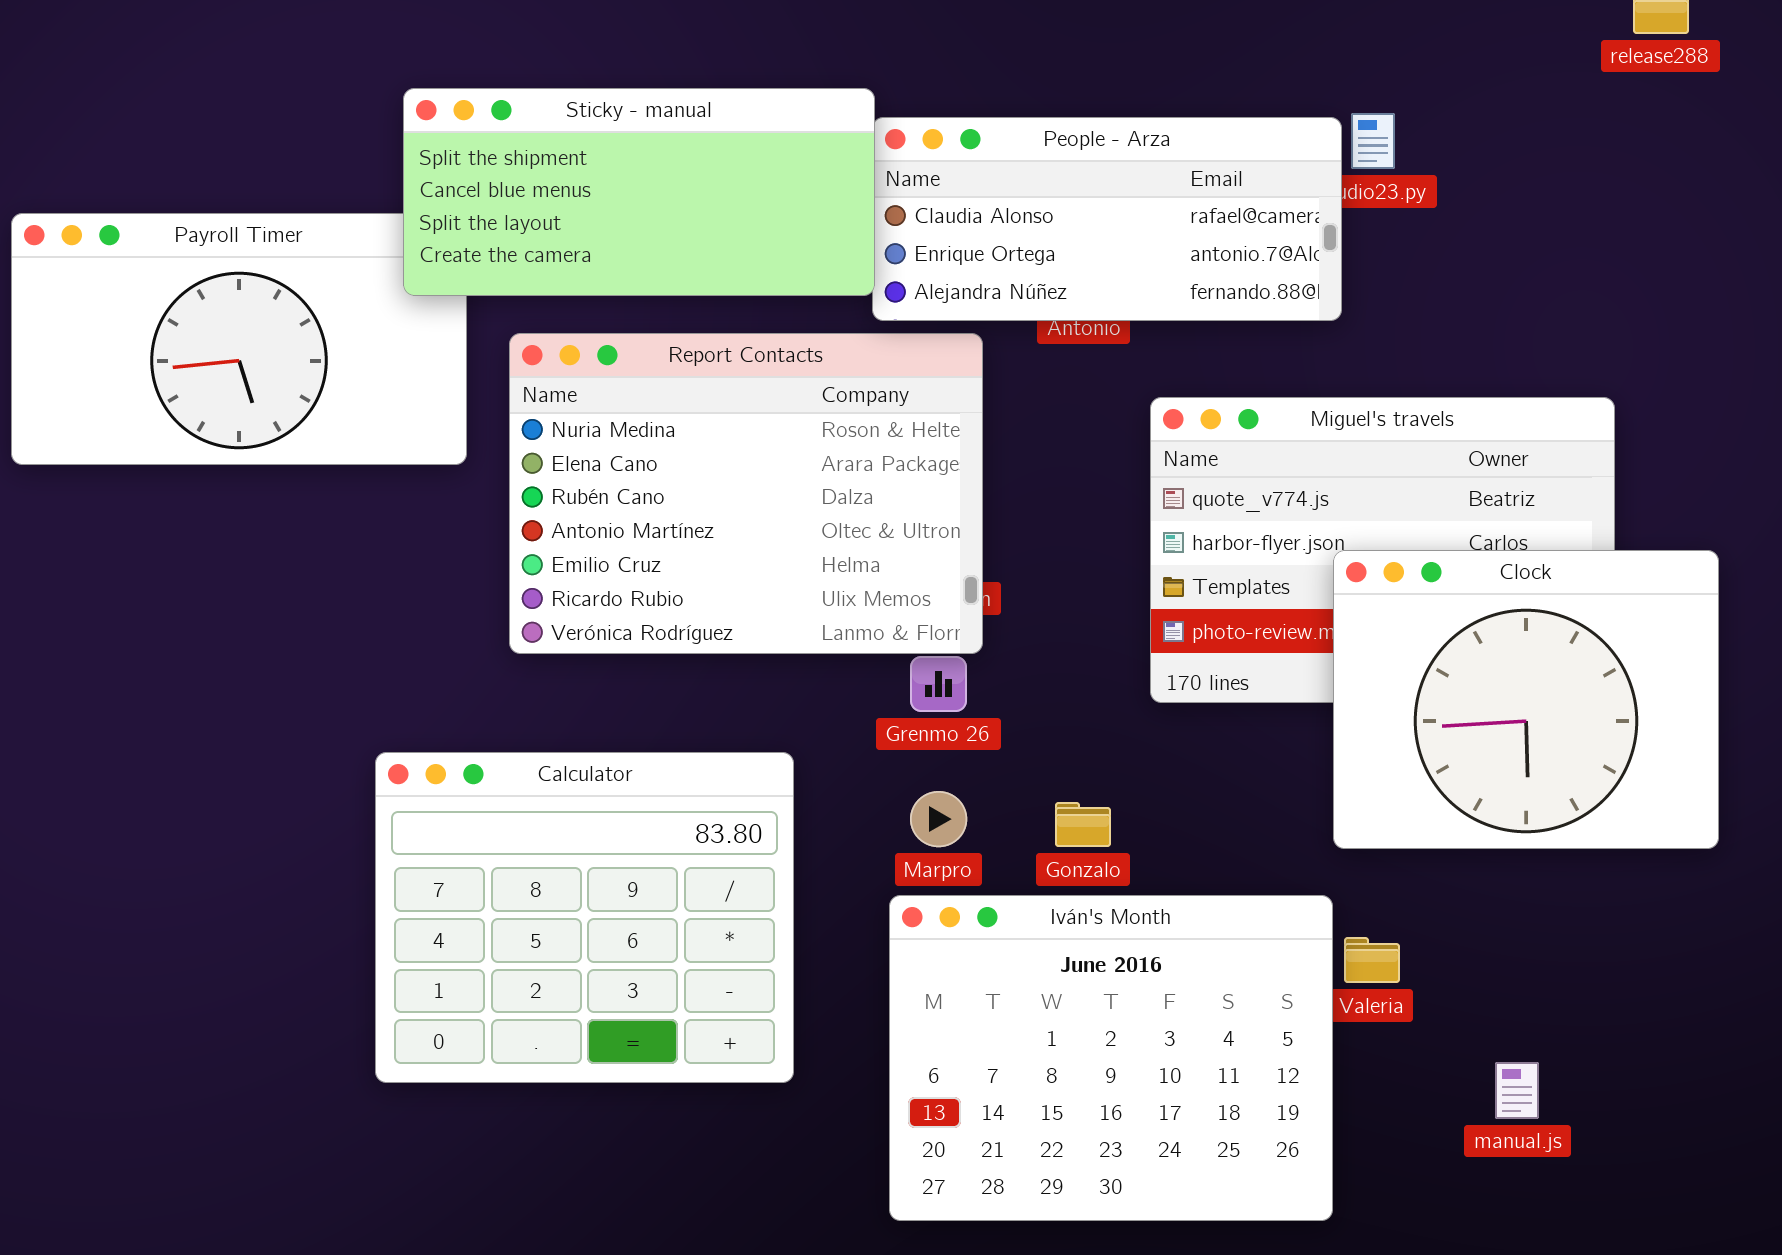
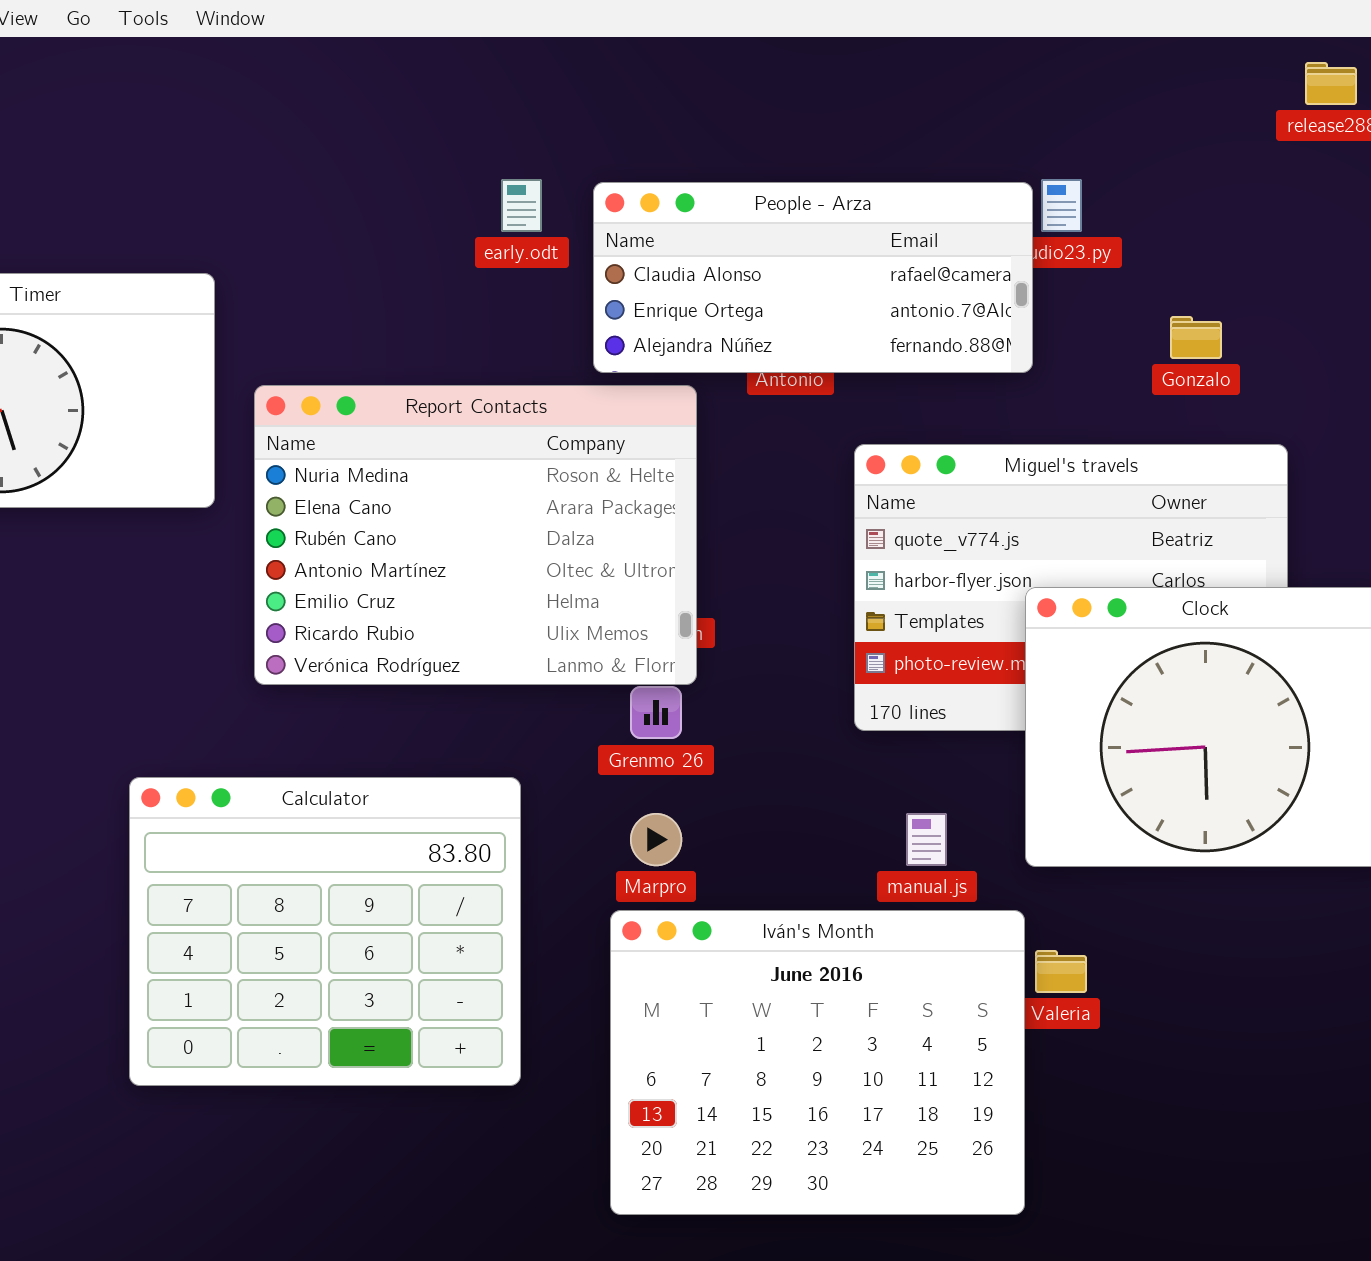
Sticky - manual: [403,88,875,296] -> none, closed
Gonzalo: [1055,802,1111,847] -> [1170,316,1222,359], moved
manual.js: [1495,1062,1539,1119] -> [906,813,947,866], moved

